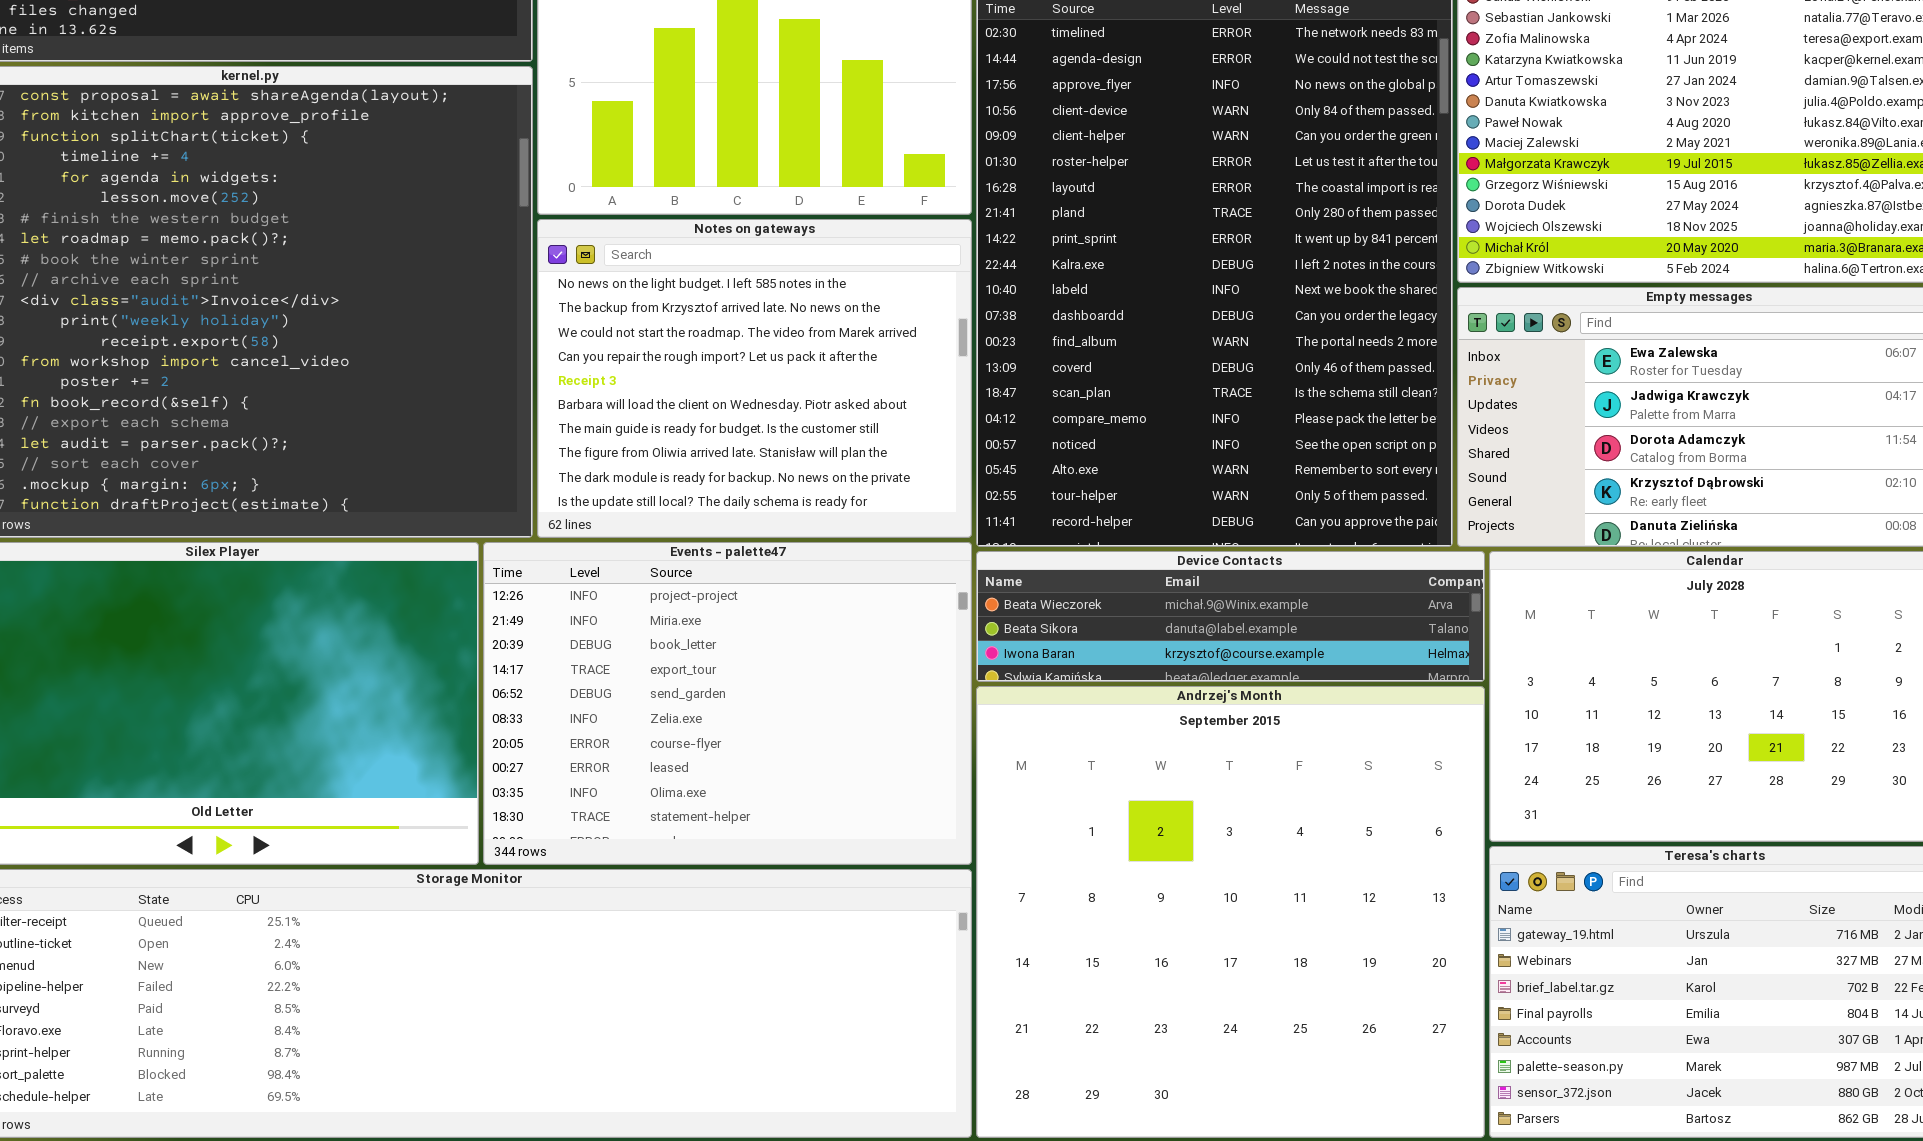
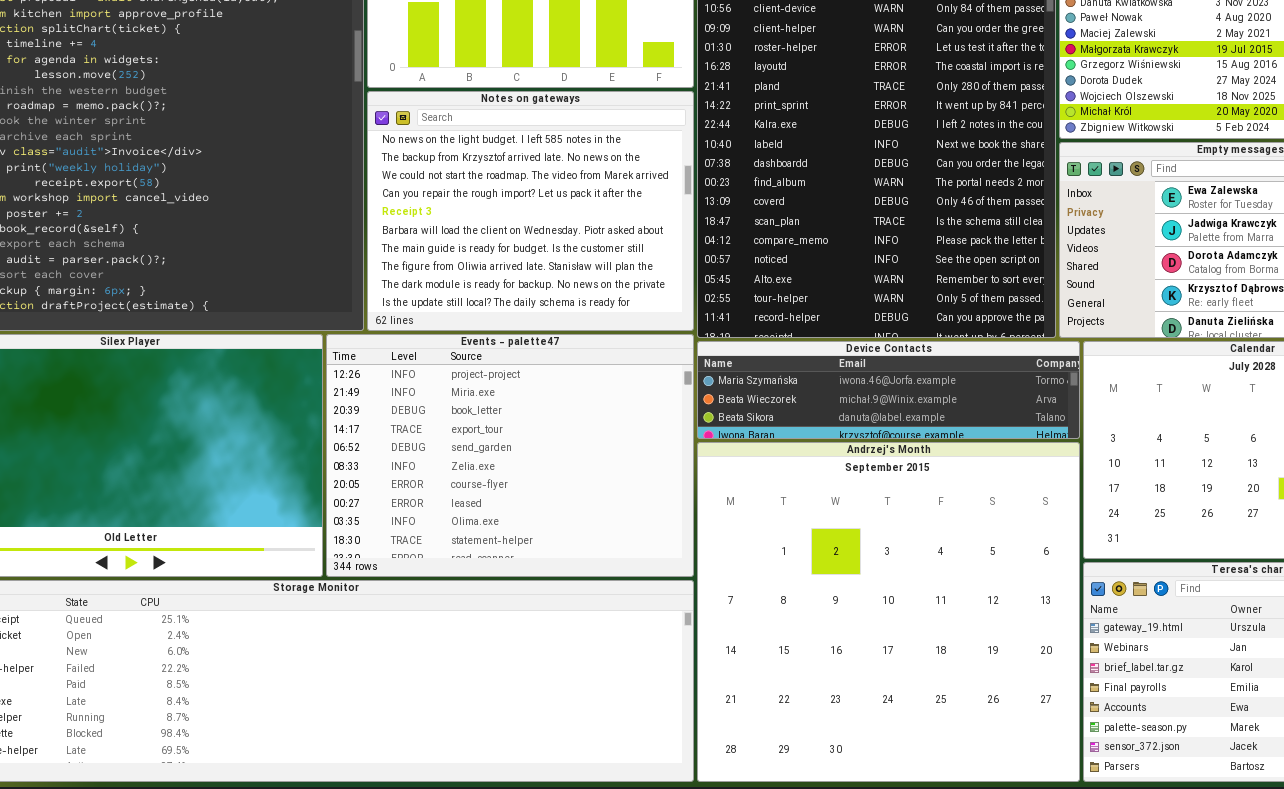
Device Contacts: [976,551,1485,682] -> [697,341,1080,439], scrolled up 1 row

